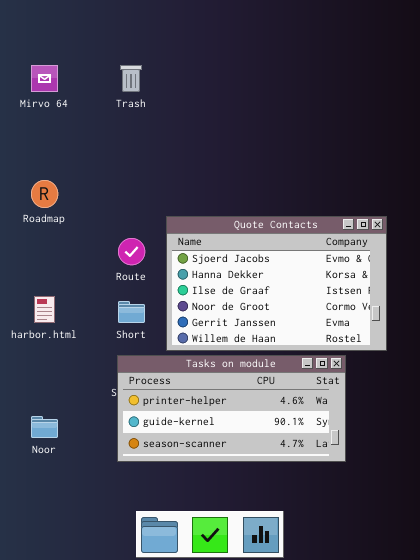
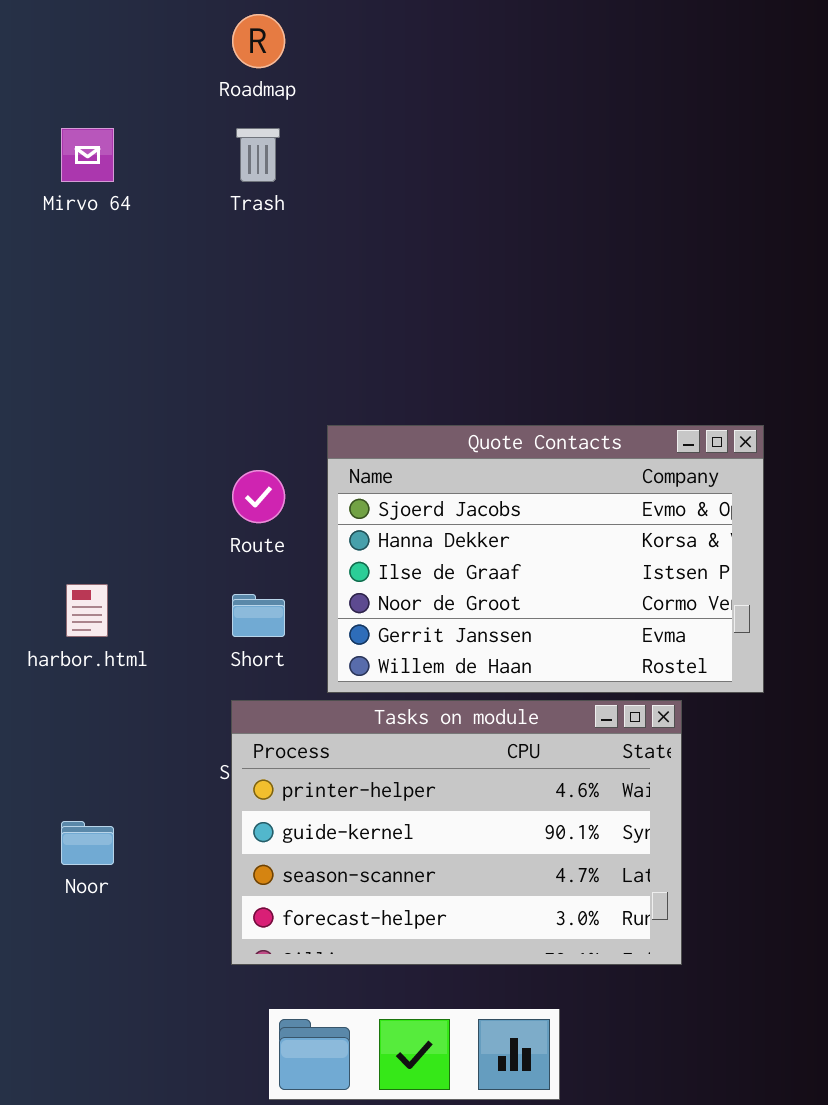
Roadmap: [31,180,58,208] -> [232,14,285,68], moved
Tasks on module: [117,355,346,462] -> [231,700,682,965], resized

